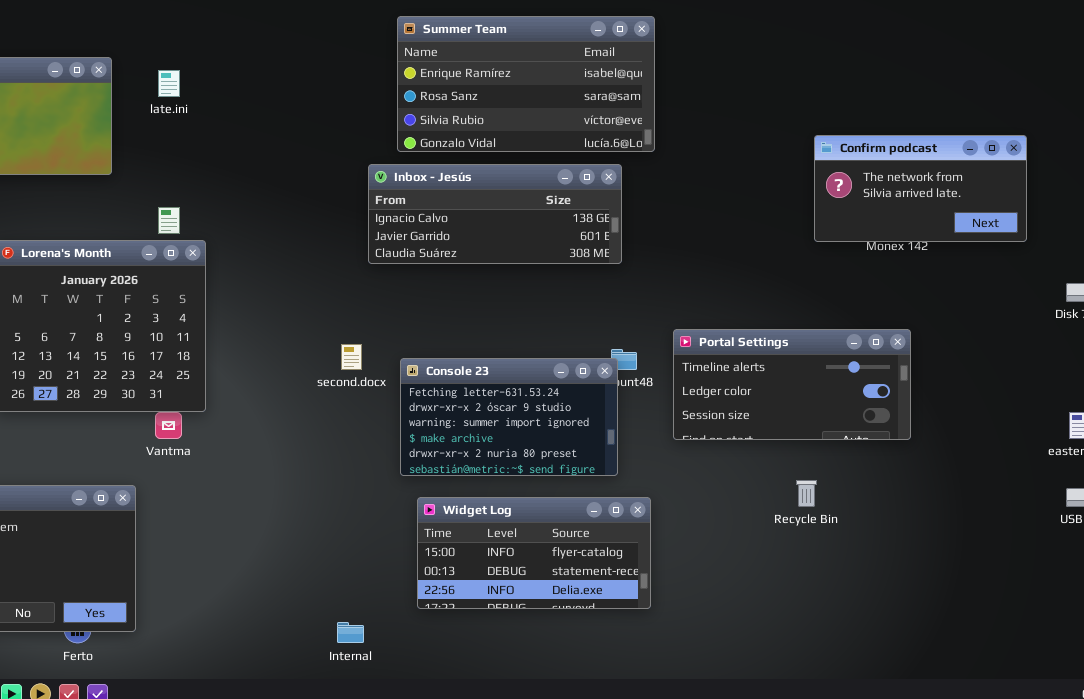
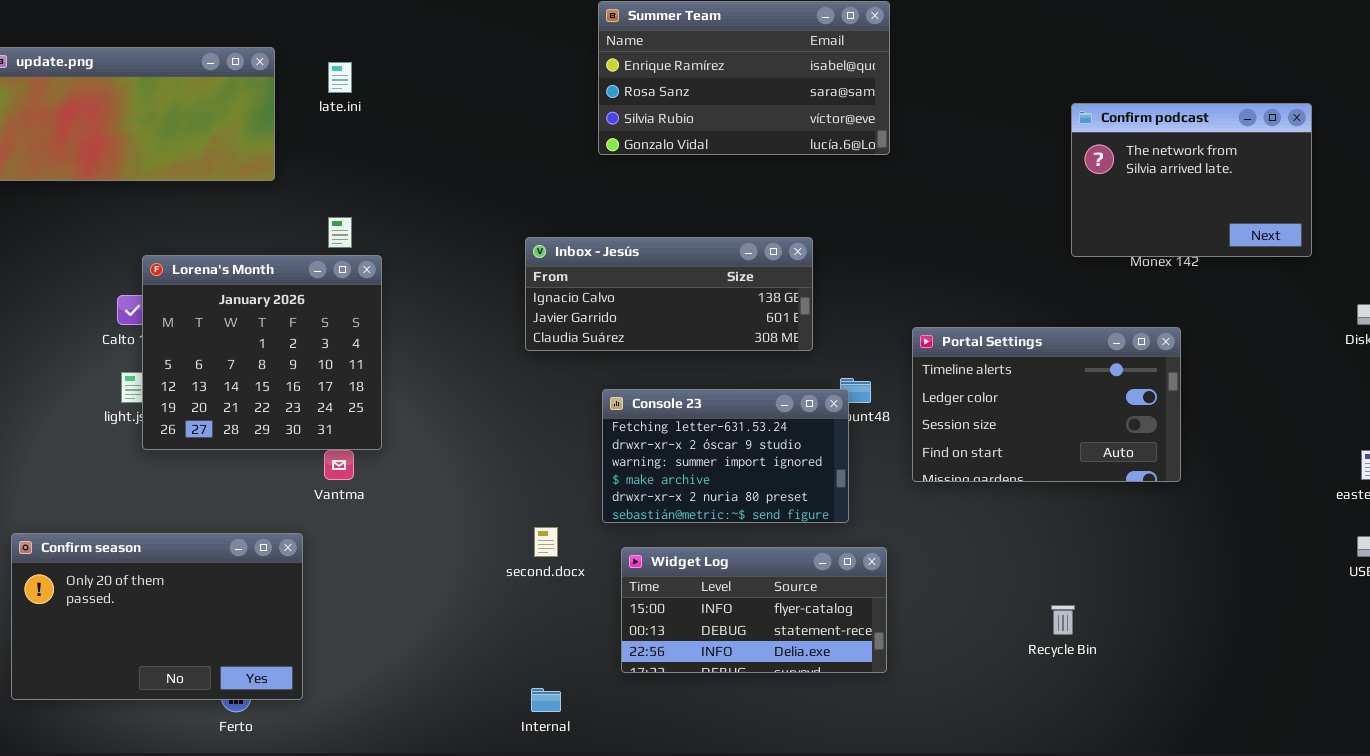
Confirm podcast: [814,135,1027,242] -> [1071,103,1312,257], resized
Inbox - Jesús: [368,164,622,264] -> [525,237,813,351], moved
Portal Settings: [673,329,911,440] -> [912,327,1181,482], resized
second.docx: [341,344,362,370] -> [534,527,558,557], moved
Recycle Bin: [796,480,817,507] -> [1051,605,1075,635], moved

